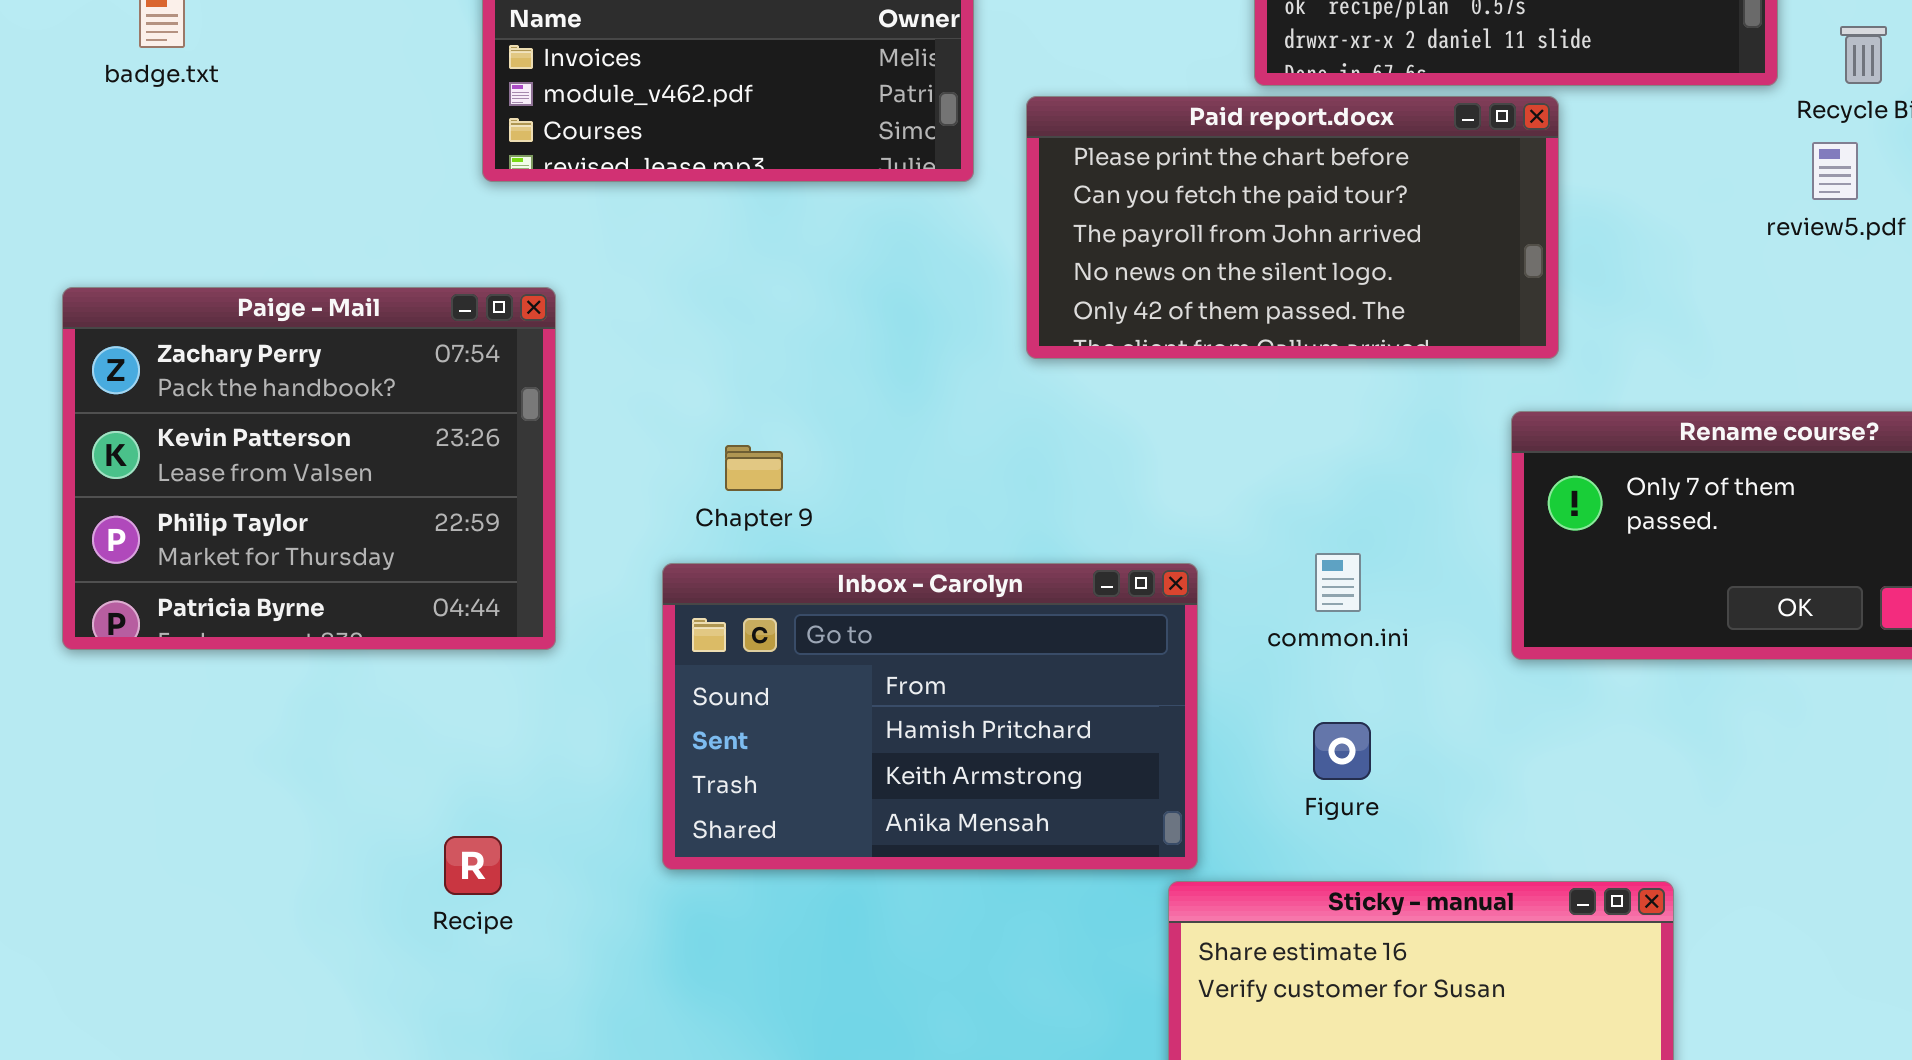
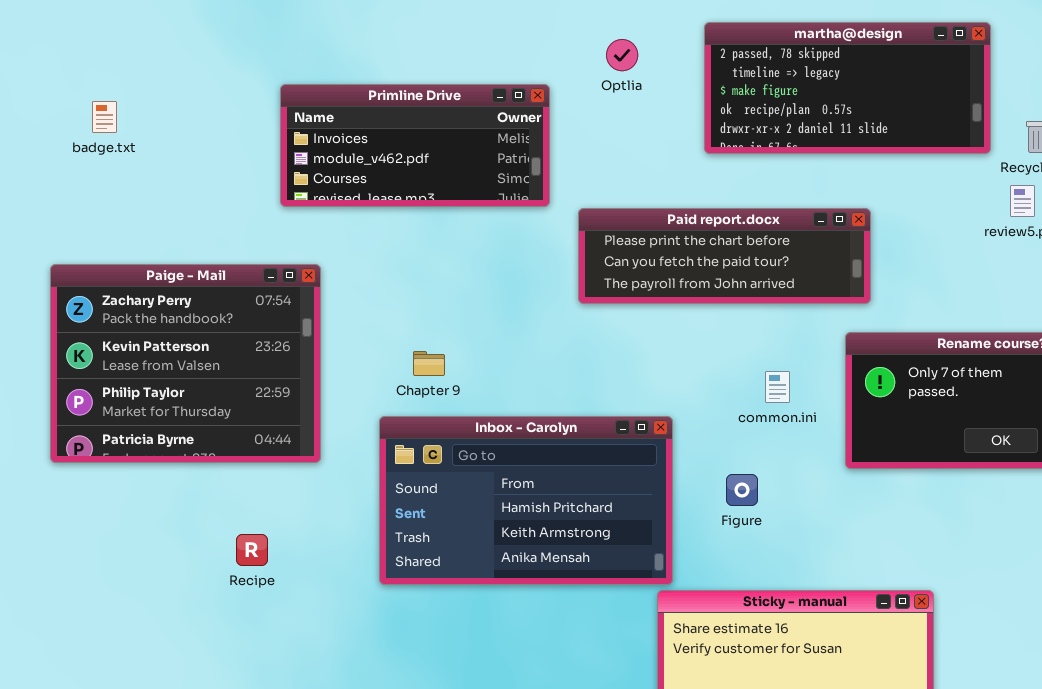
Paid report.docx: [1026,96,1559,359] -> [578,208,871,304], resized
common.ini: [1315,553,1361,612] -> [765,371,790,403], moved
Figure: [1313,722,1371,780] -> [726,474,758,506], moved
Recipe: [444,836,502,895] -> [236,534,268,566], moved

